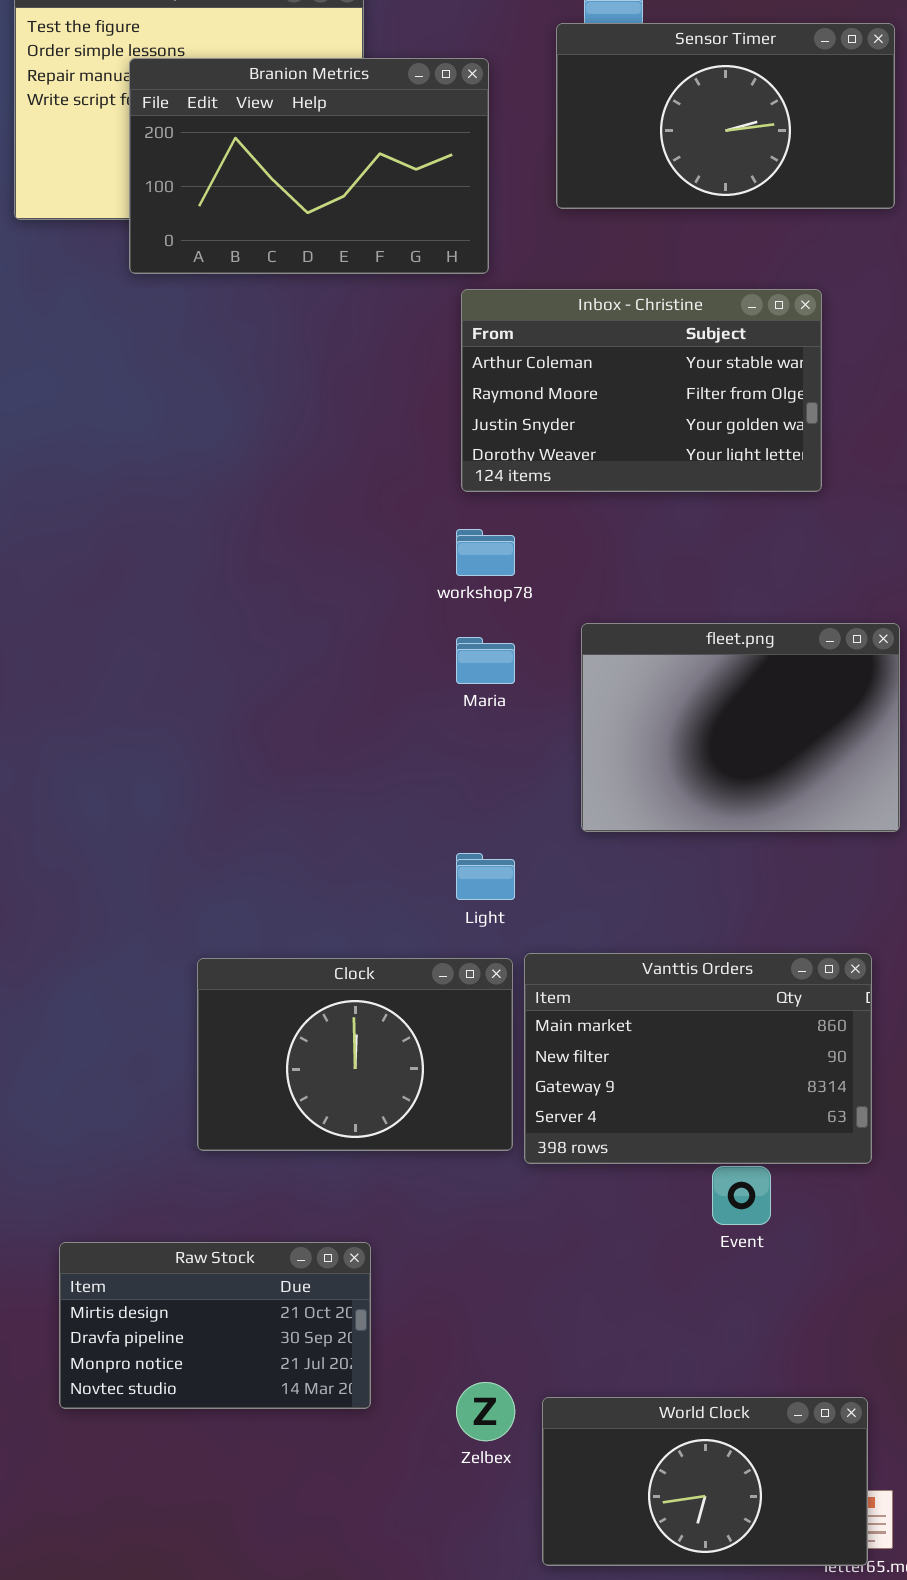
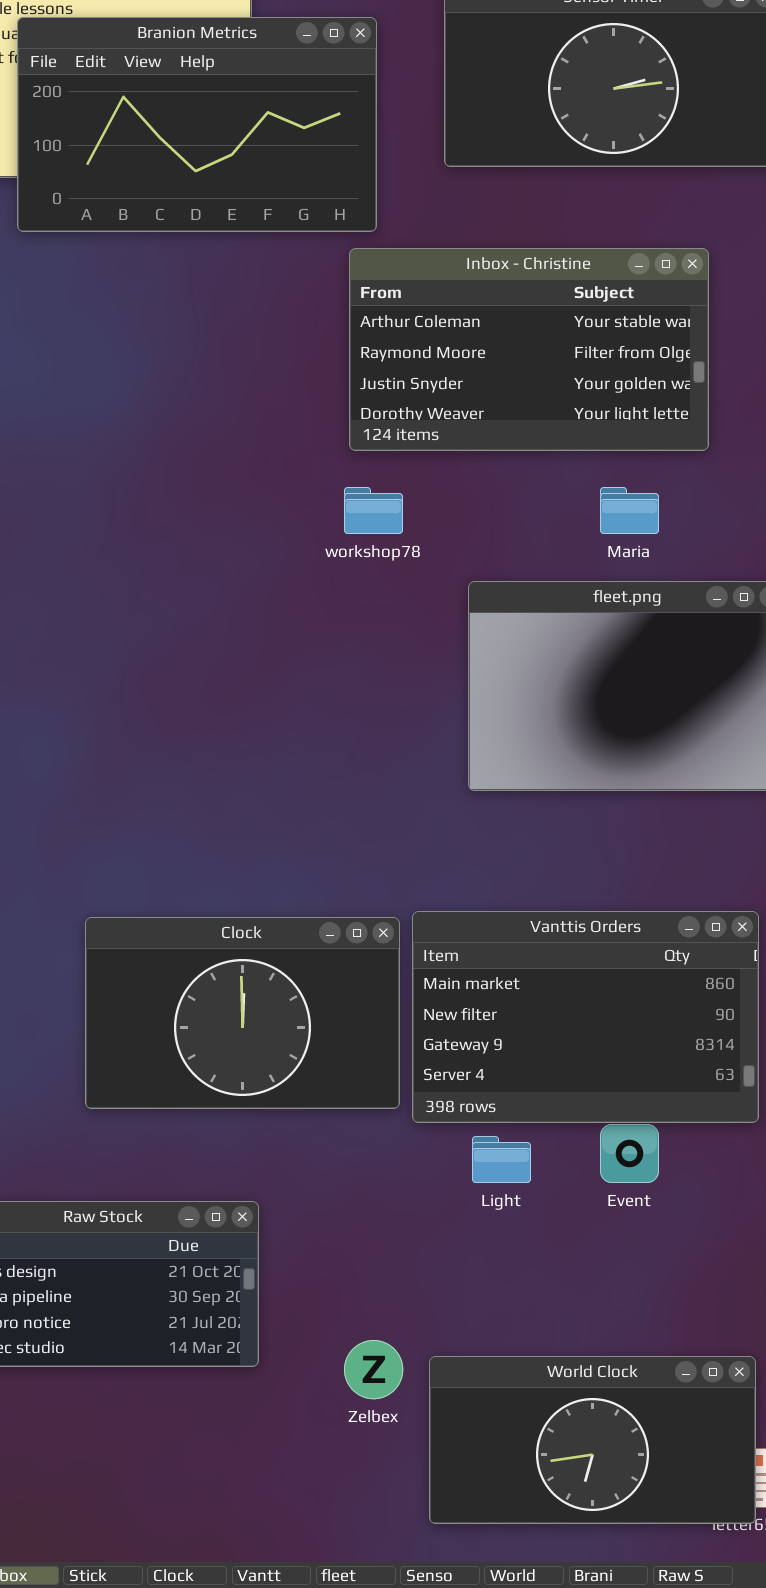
Maria: [456,637,515,684] -> [600,487,659,534], moved
Light: [456,853,515,900] -> [472,1136,531,1183], moved

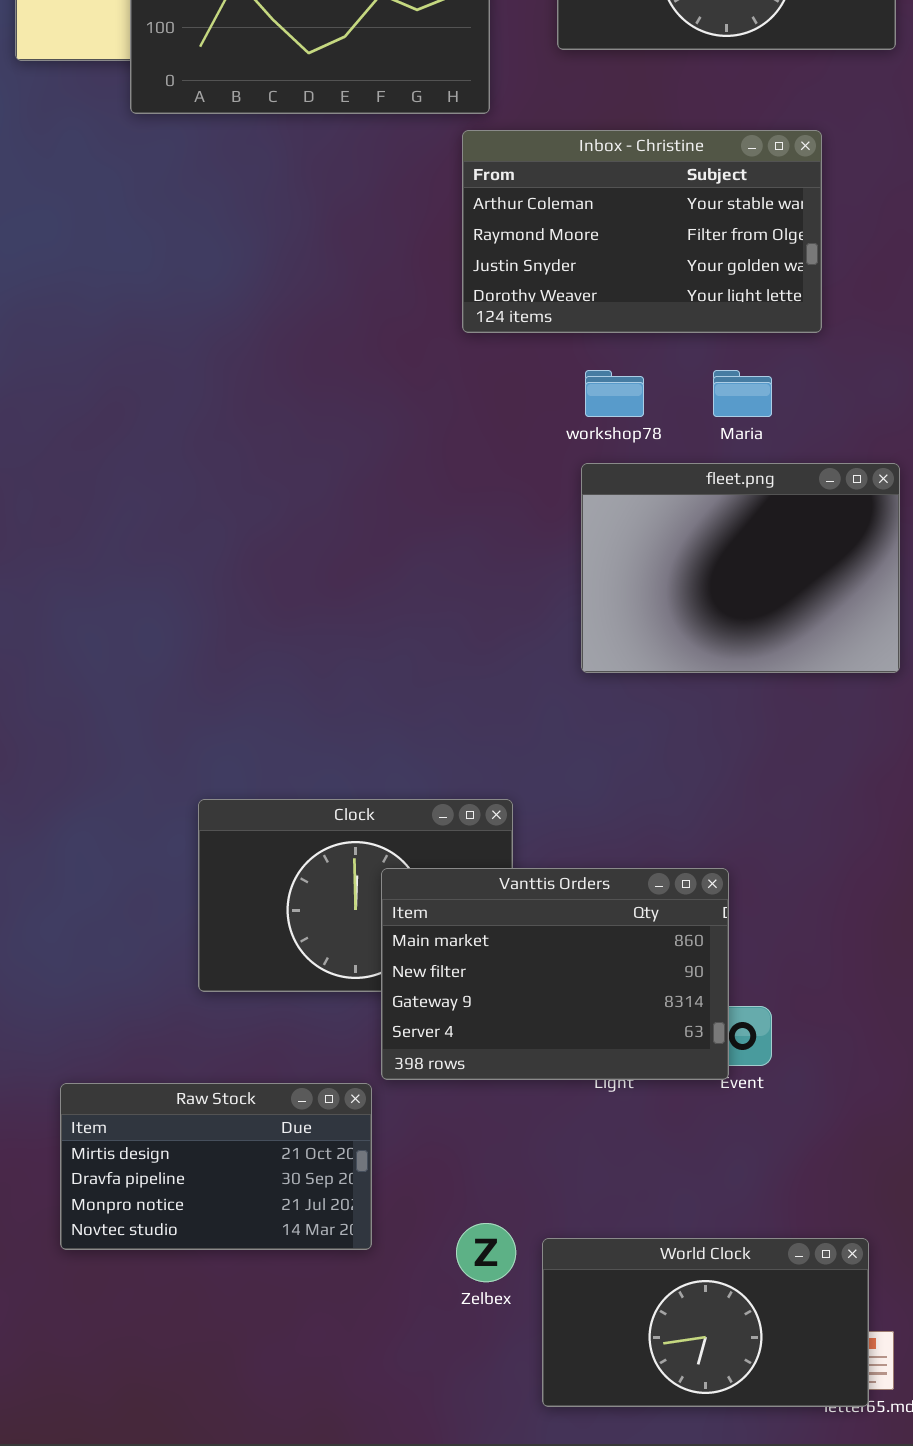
workshop78: [344,487,403,534] -> [585,370,644,417], moved
Vanttis Orders: [412,911,759,1123] -> [381,868,729,1080], moved

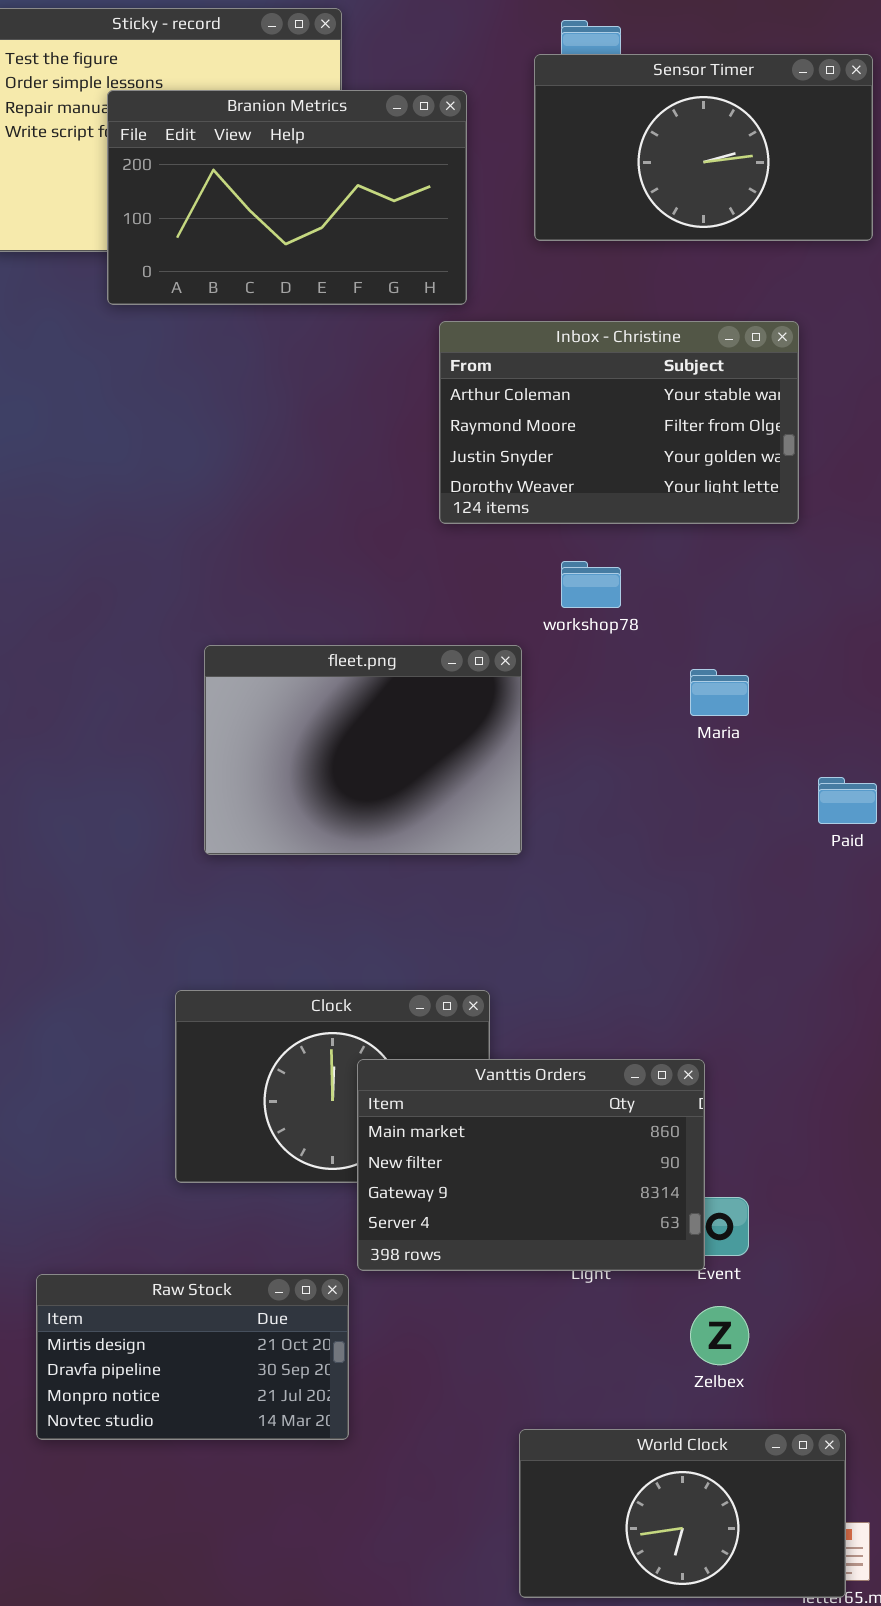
Maria: [713,370,772,417] -> [690,669,749,716], moved
fleet.png: [581,463,900,673] -> [204,645,522,855], moved
Zelbex: [456,1223,516,1282] -> [690,1306,749,1365], moved

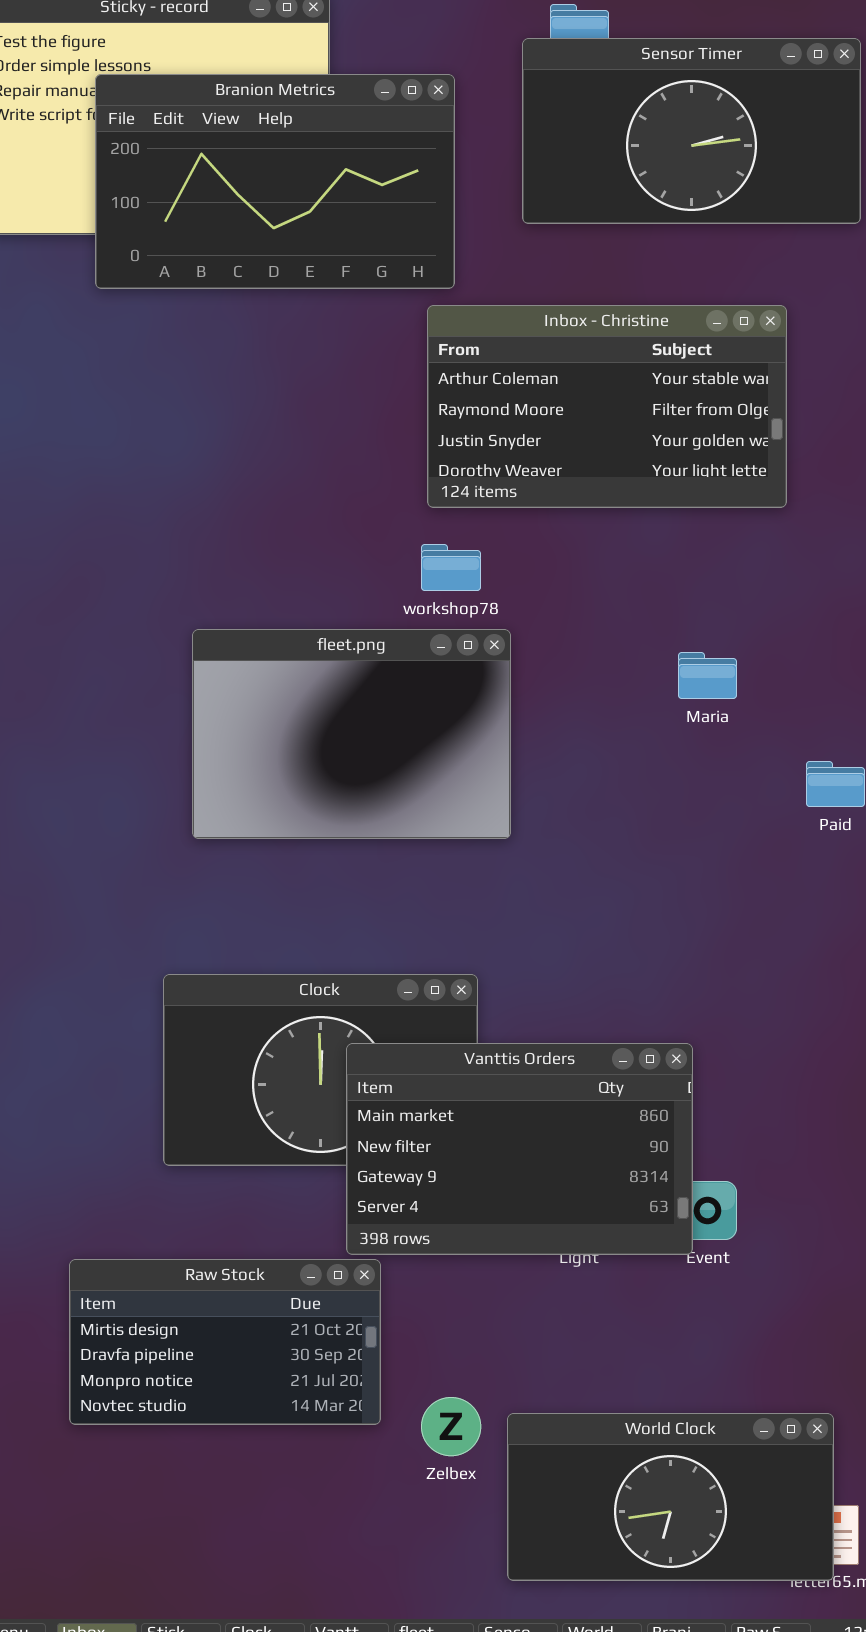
workshop78: [561,561,621,608] -> [421,544,481,591], moved
Raw Stock: [36,1274,349,1440] -> [69,1259,381,1425], moved
Zelbex: [690,1306,749,1365] -> [421,1397,481,1456], moved

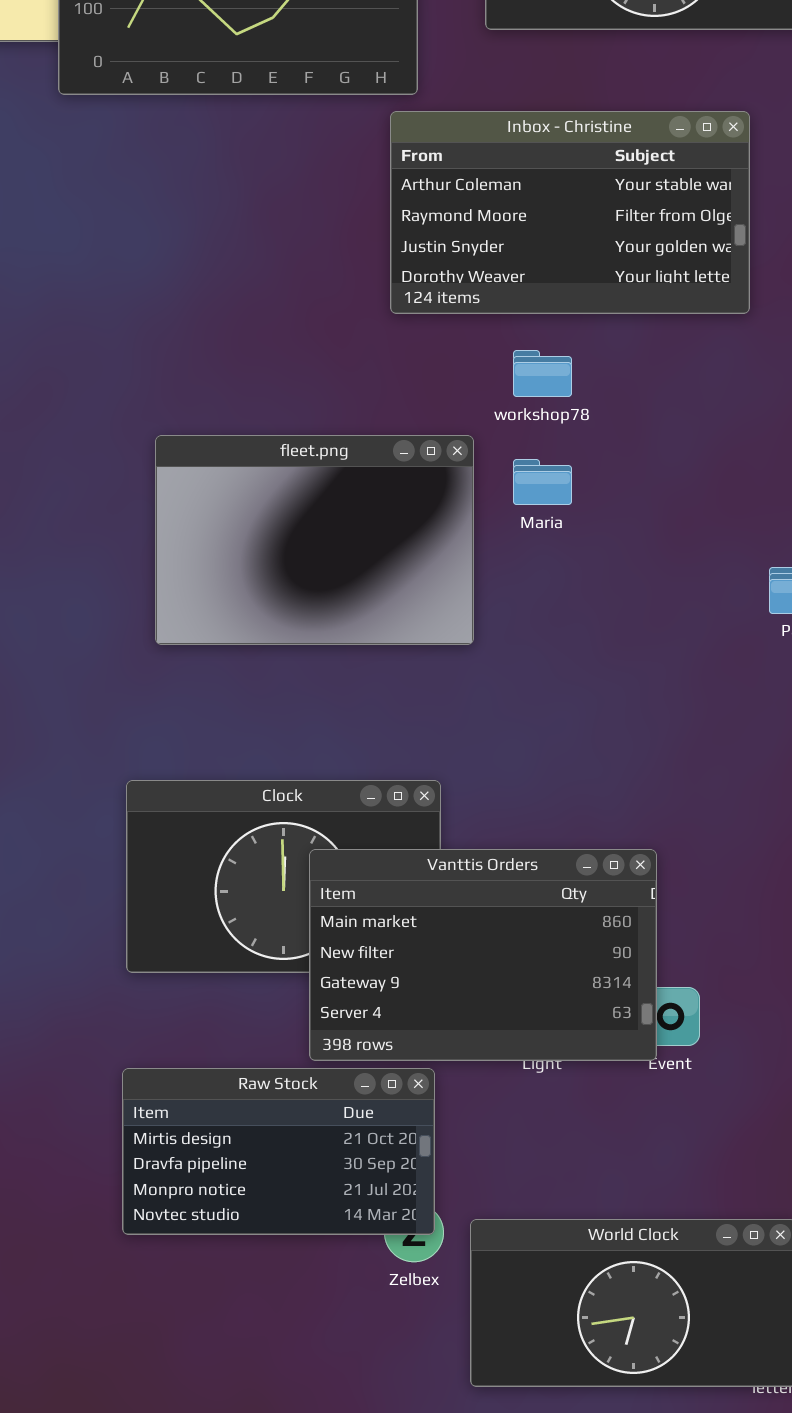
workshop78: [421,544,481,591] -> [513,350,572,397], moved
Maria: [678,652,737,699] -> [513,459,572,505], moved
Raw Stock: [69,1259,381,1425] -> [122,1068,435,1235], moved

